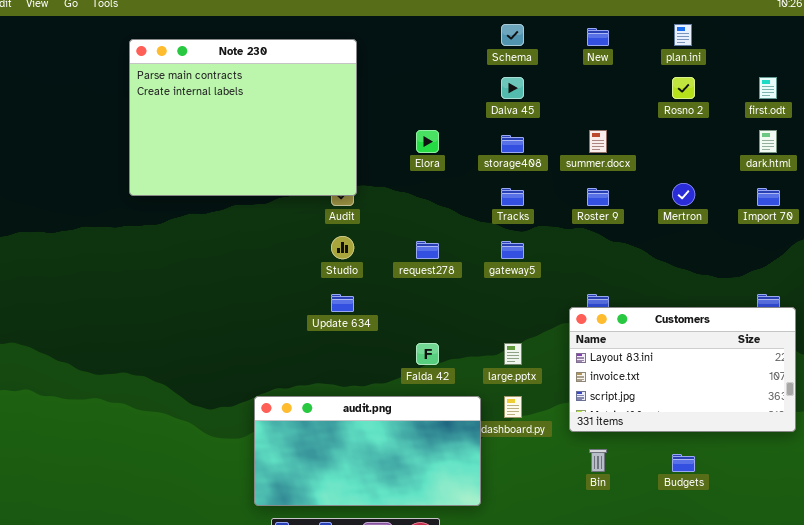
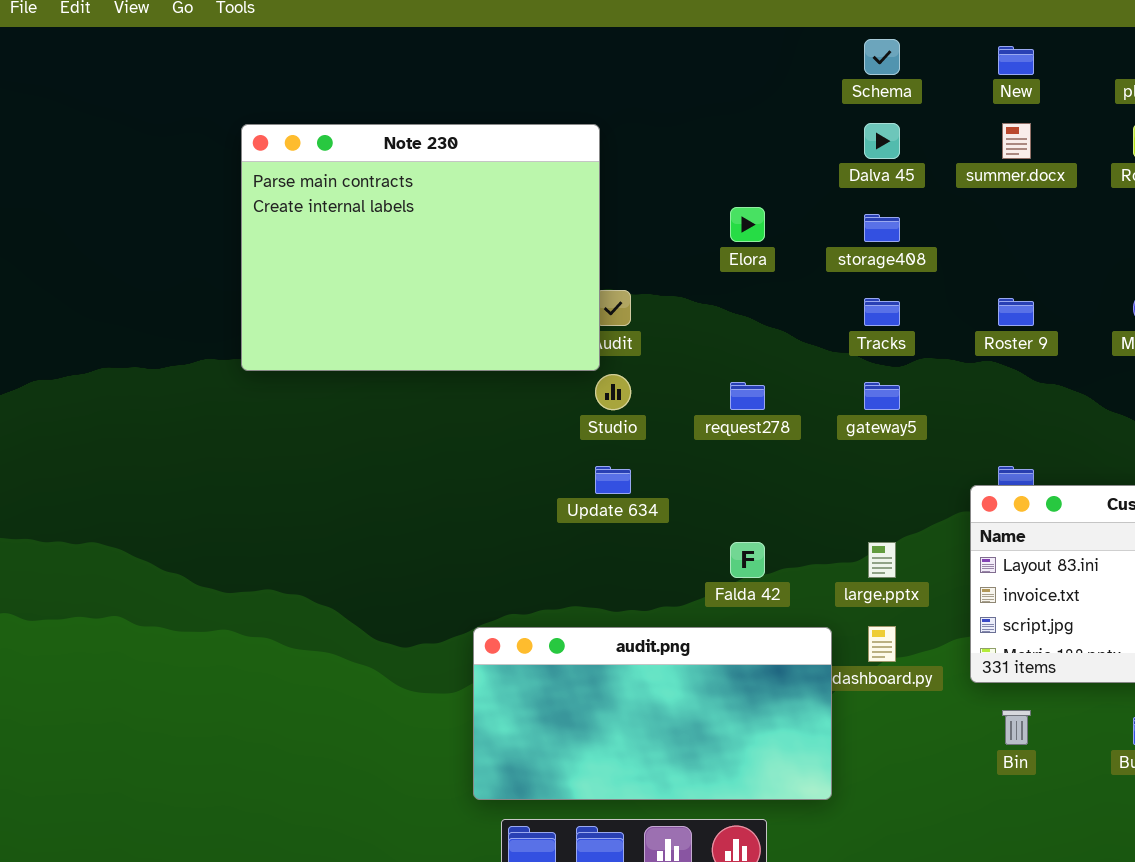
Note 230: [129,39,357,196] -> [241,124,600,371], moved
summer.docx: [589,130,607,153] -> [1002,123,1031,159], moved

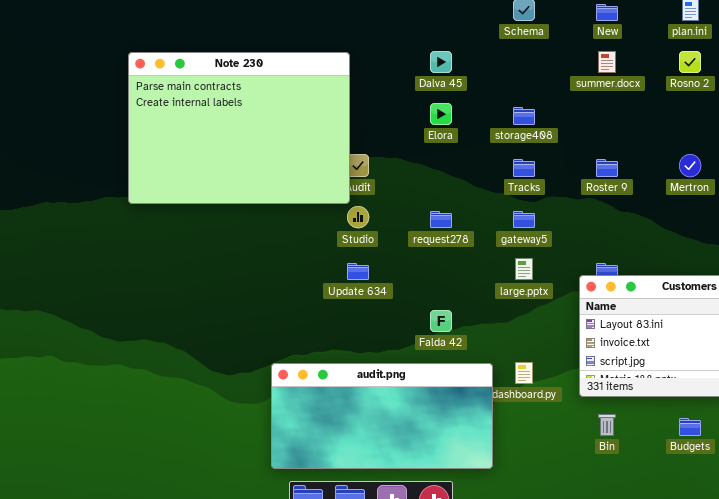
Dalva 45: [864,123,900,159] -> [430,51,452,73], moved
large.pptx: [868,542,896,578] -> [515,258,533,280], moved

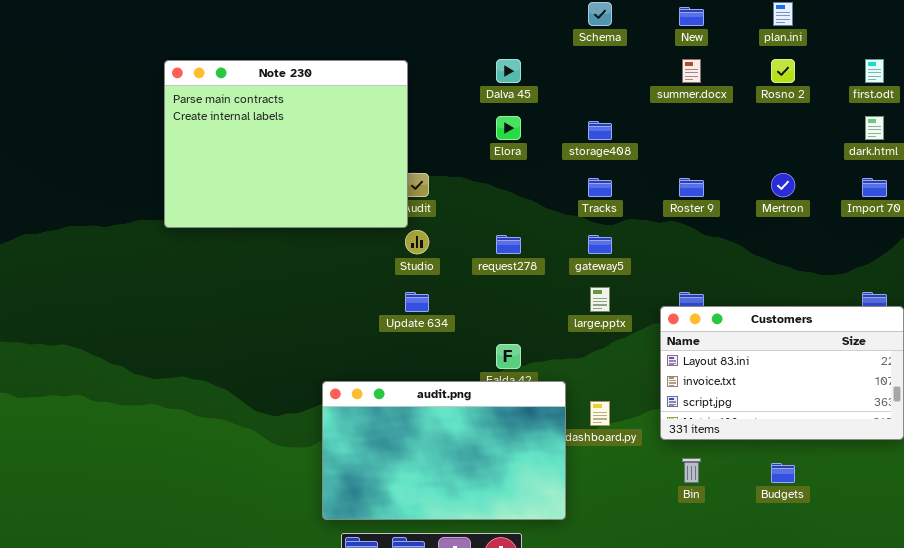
audit.png: [271,363,493,469] -> [322,381,566,520], resized

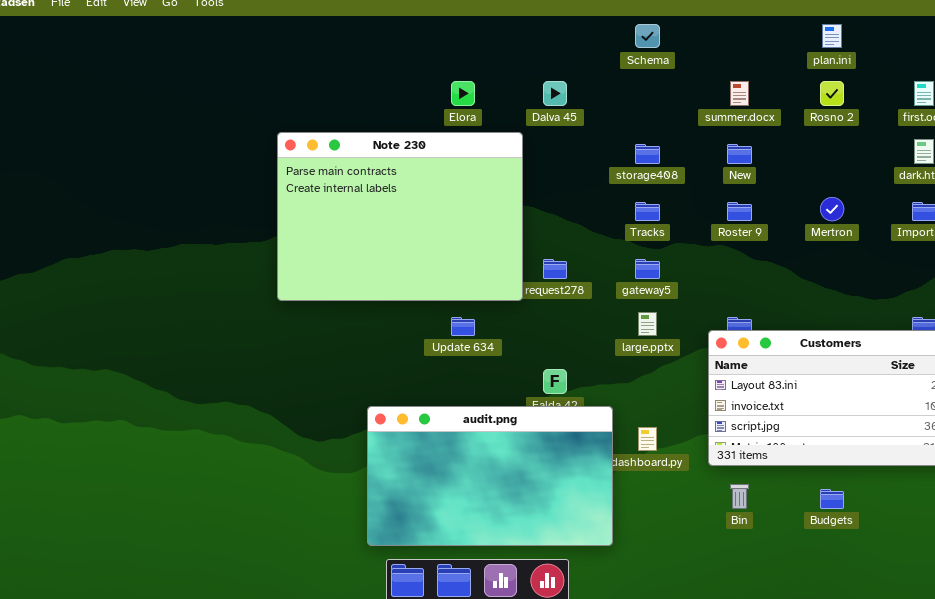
New: [679,7,704,26] -> [727,144,752,164], moved
Note 230: [164,60,408,228] -> [277,132,523,301], moved
Elora: [496,116,521,140] -> [451,81,475,106], moved

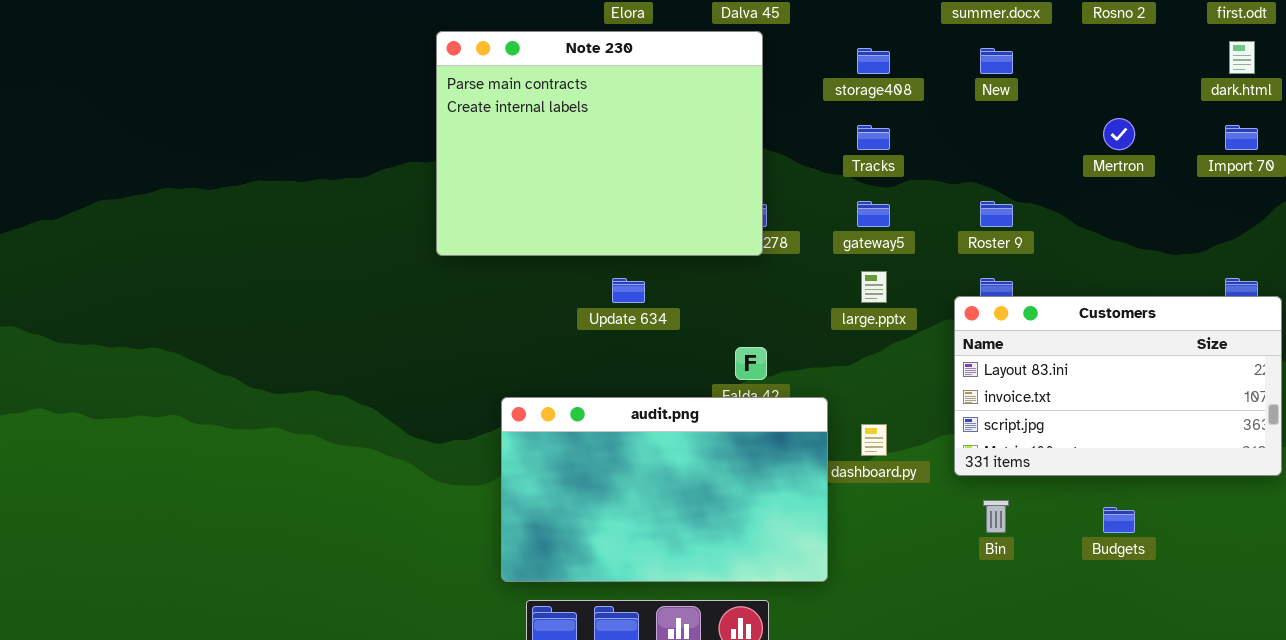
Note 230: [277,132,523,301] -> [436,31,763,256], moved
Roster 9: [727,202,752,221] -> [980,201,1013,227], moved

